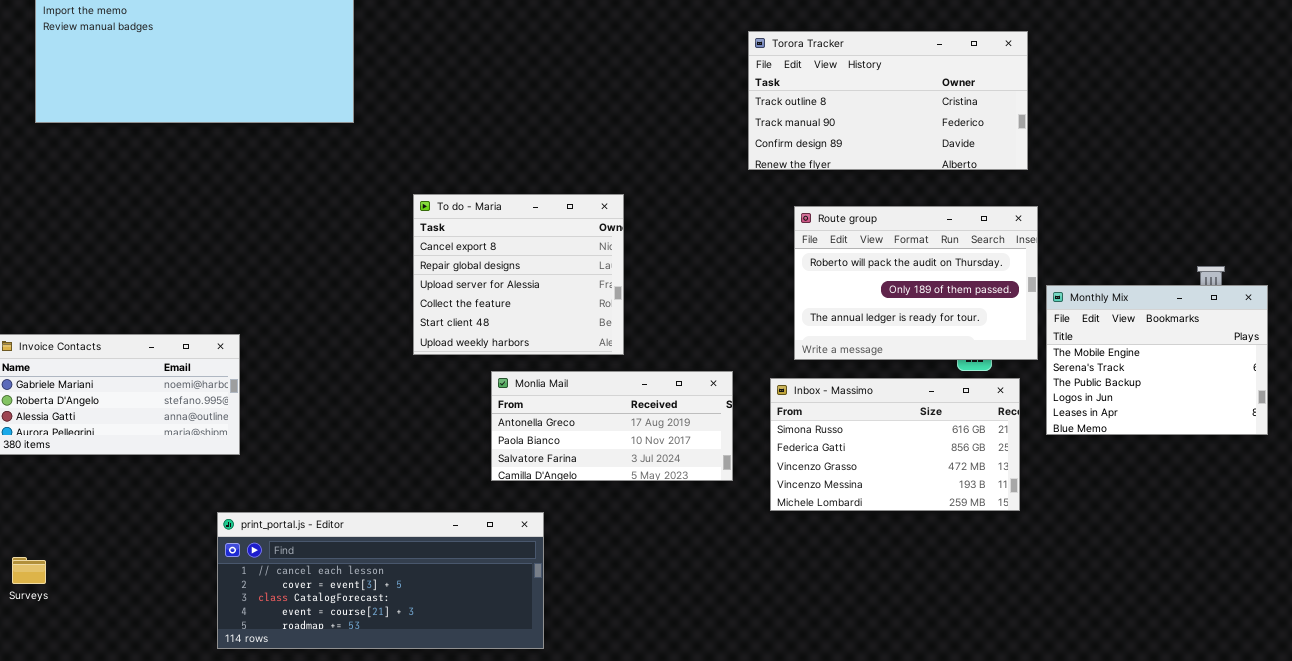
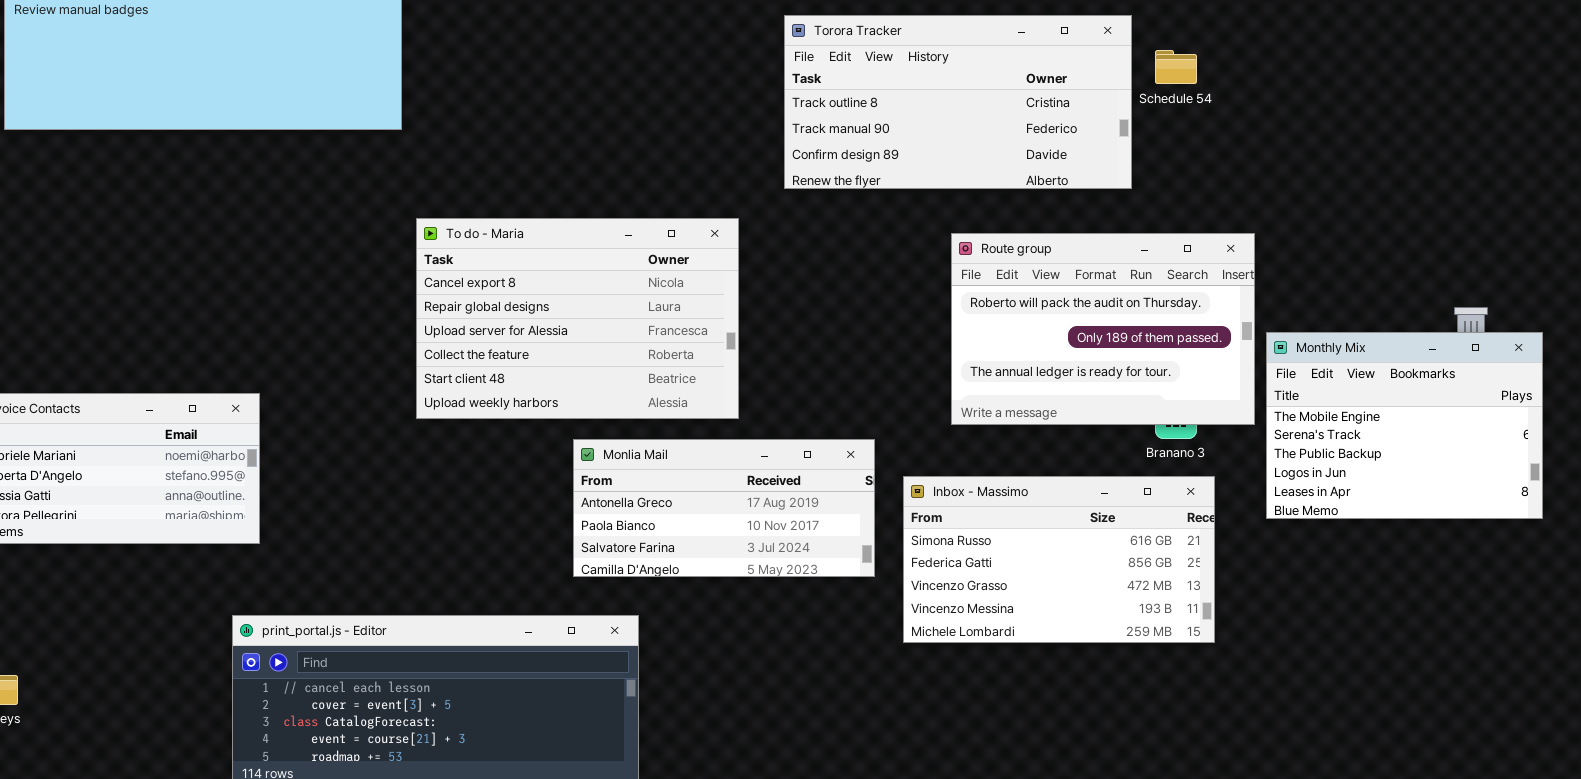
Torora Tracker: [748,31,1028,170] -> [784,15,1132,189], moved
To do - Maria: [413,194,624,355] -> [416,218,739,419], resized
Inbox - Massimo: [770,378,1020,511] -> [903,476,1215,643], moved

